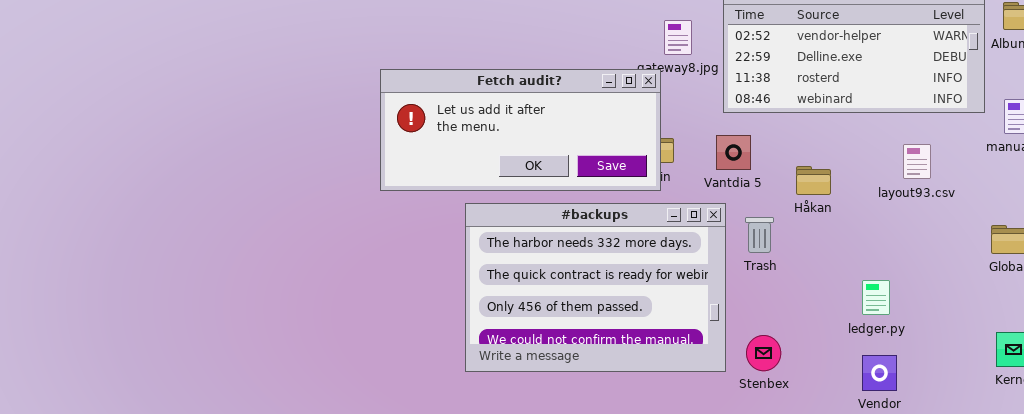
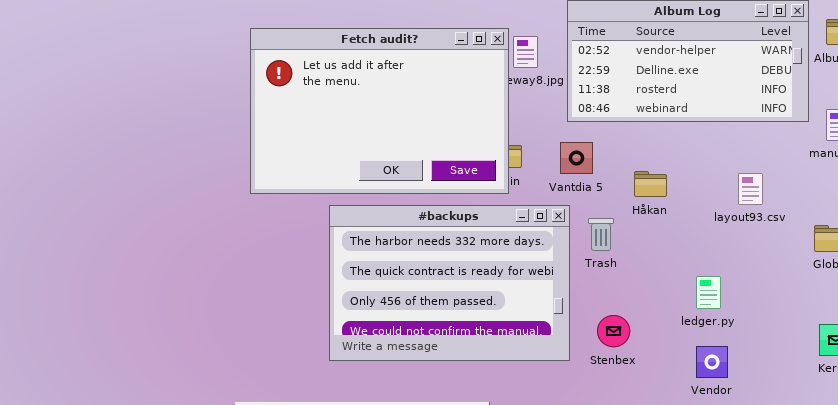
Fetch audit?: [380,69,661,191] -> [250,28,509,194], resized
layout93.csv: [903,144,931,179] -> [738,173,763,205], moved
Stenbex: [746,335,781,371] -> [597,315,630,347], moved

